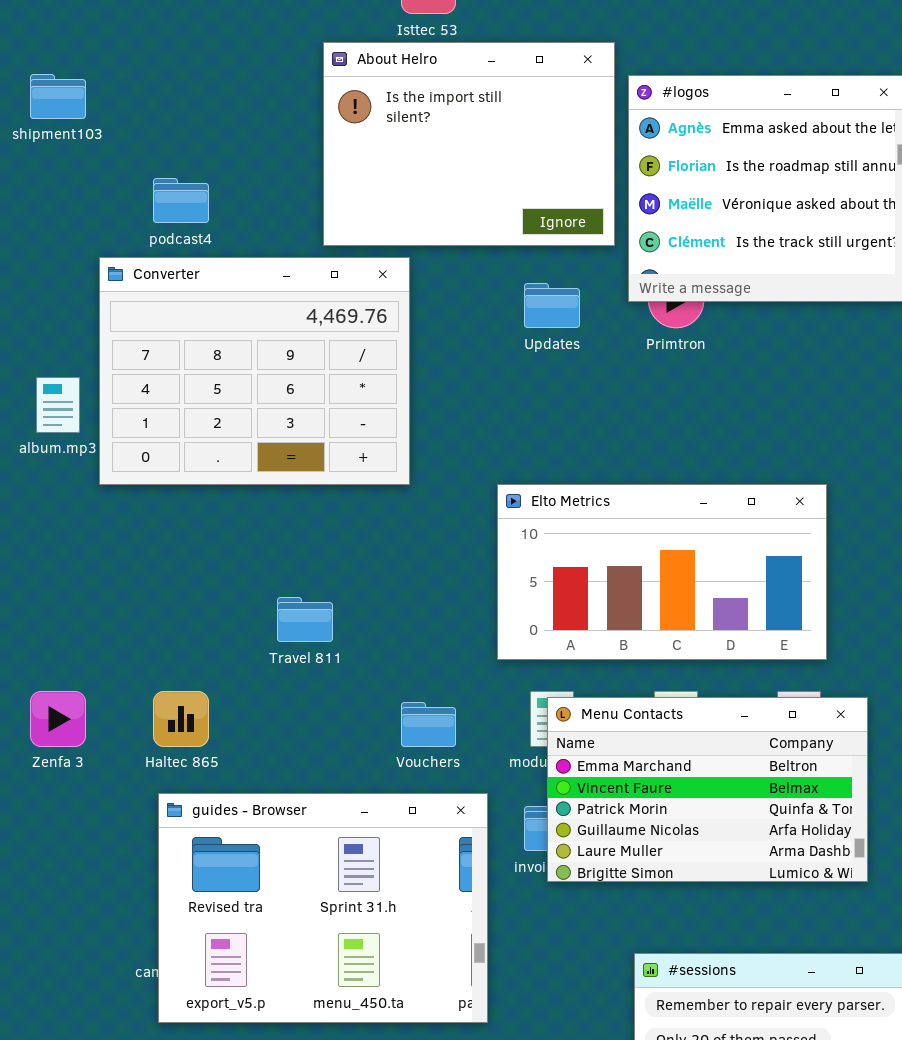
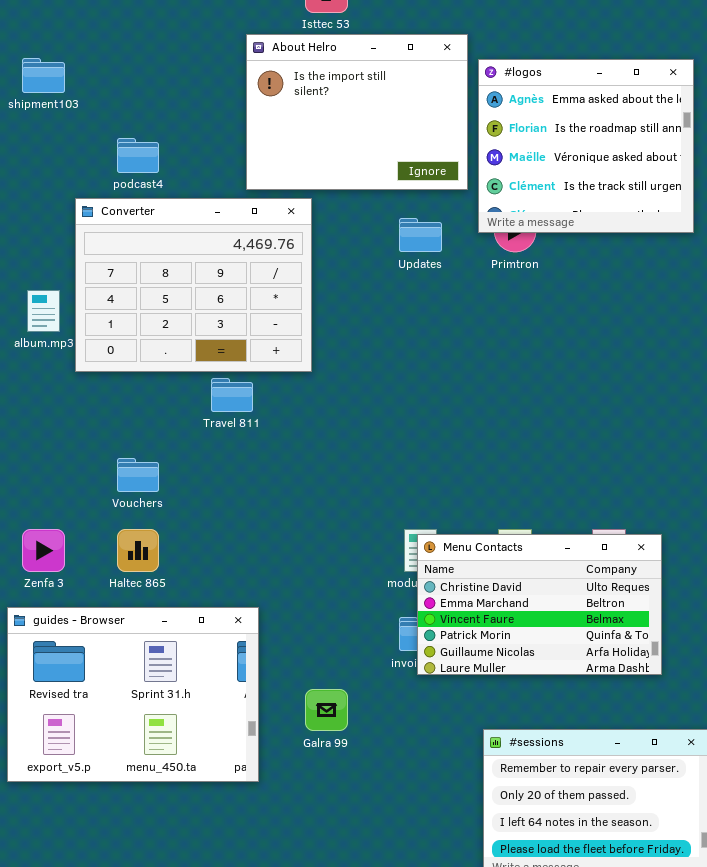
Elto Metrics: [497,484,827,660] -> none, closed
Travel 811: [277,597,333,642] -> [211,378,253,412], moved
Menu Contacts: [547,697,868,882] -> [417,534,662,675], scrolled up 1 row
Vouchers: [401,702,456,747] -> [117,458,159,492], moved
guides - Browser: [158,793,488,1023] -> [7,607,259,782], moved

